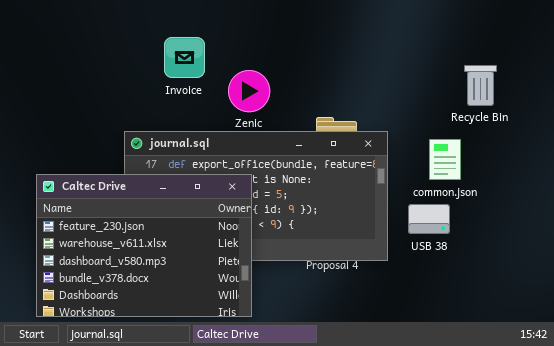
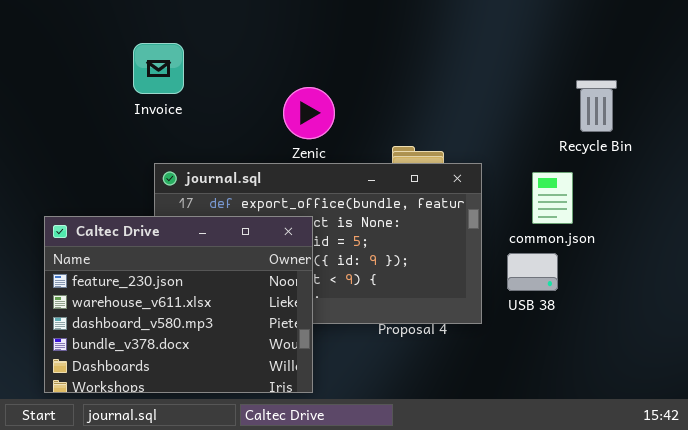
Invoice: [164,37,205,78] -> [133,43,184,94], moved

